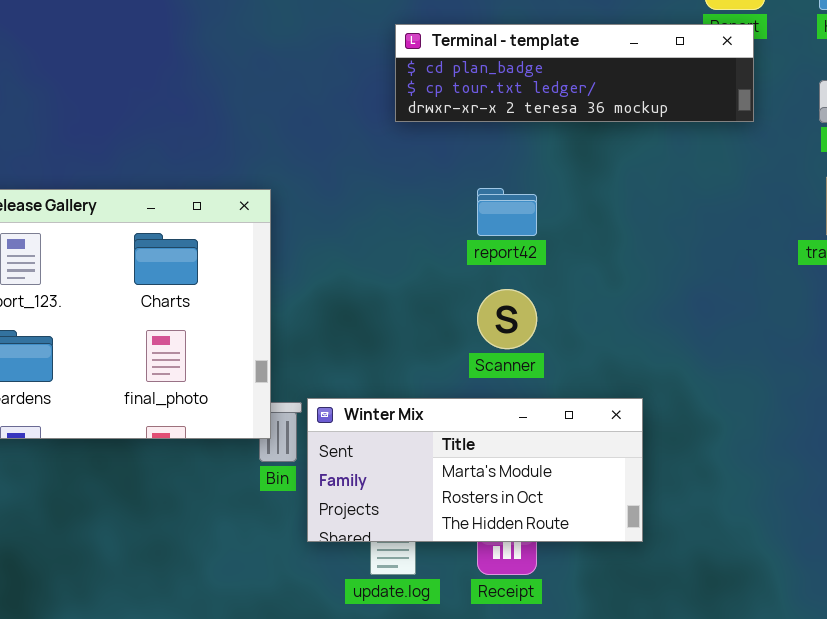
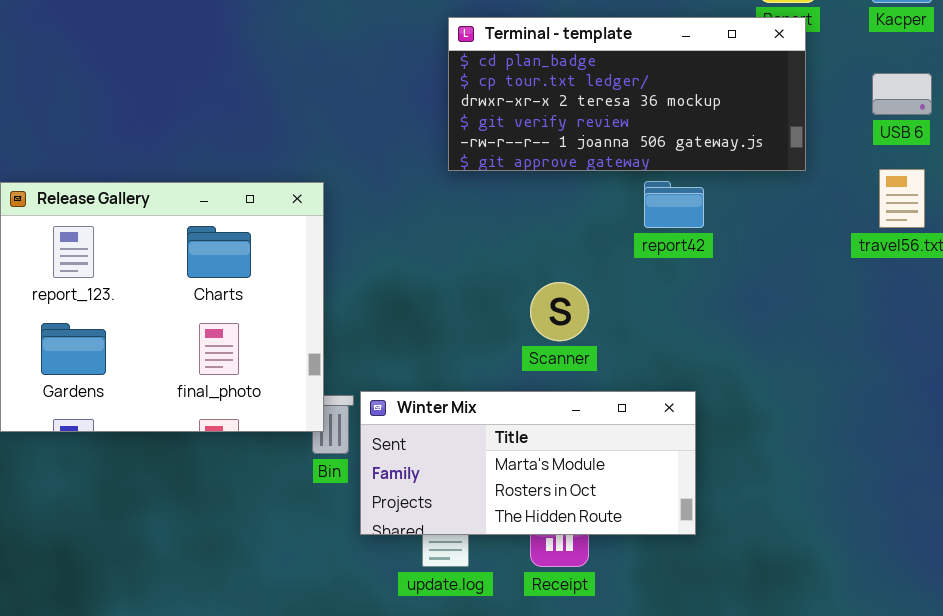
Terminal - template: [395,24,754,122] -> [448,17,806,171], resized
report42: [477,188,537,236] -> [644,181,704,228], moved

